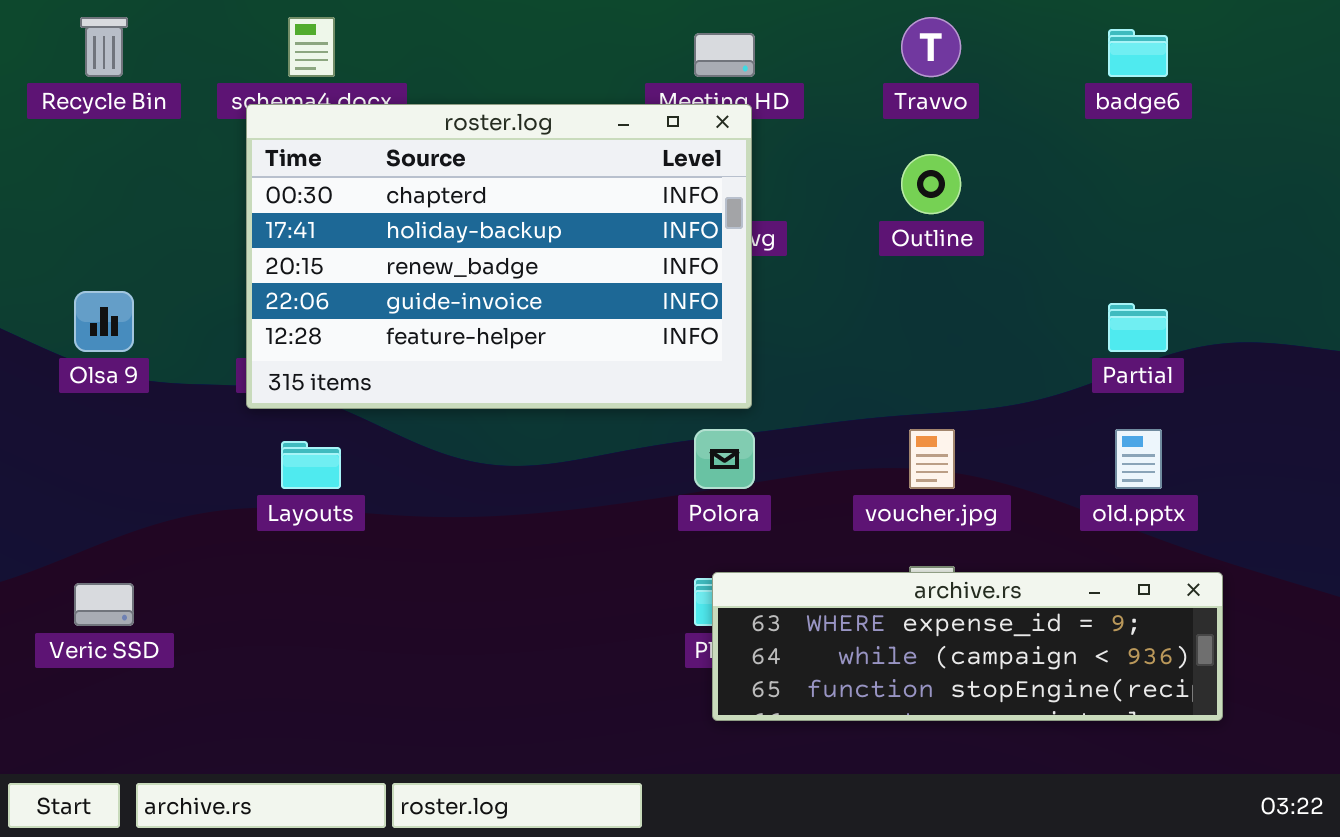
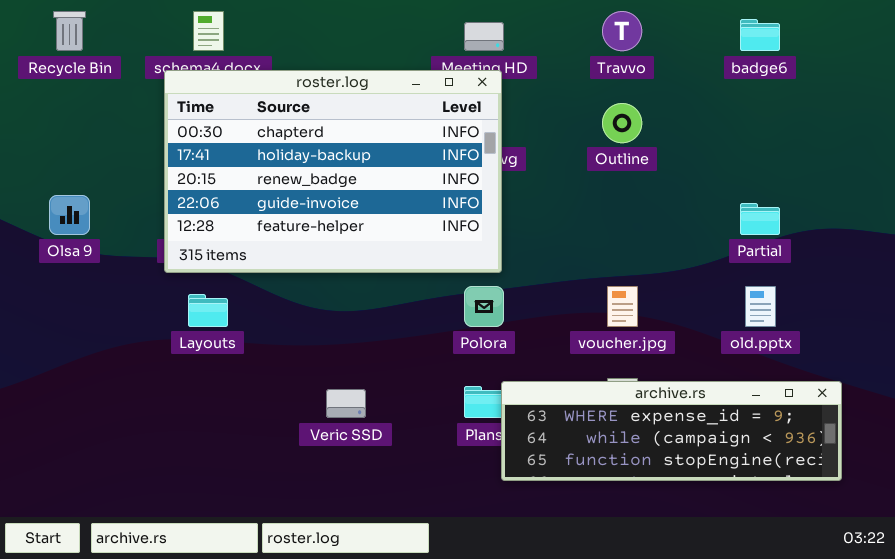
archive.rs: [712,572,1223,721] -> [501,381,842,481], moved
Veric SSD: [74,583,134,626] -> [326,389,366,418], moved

